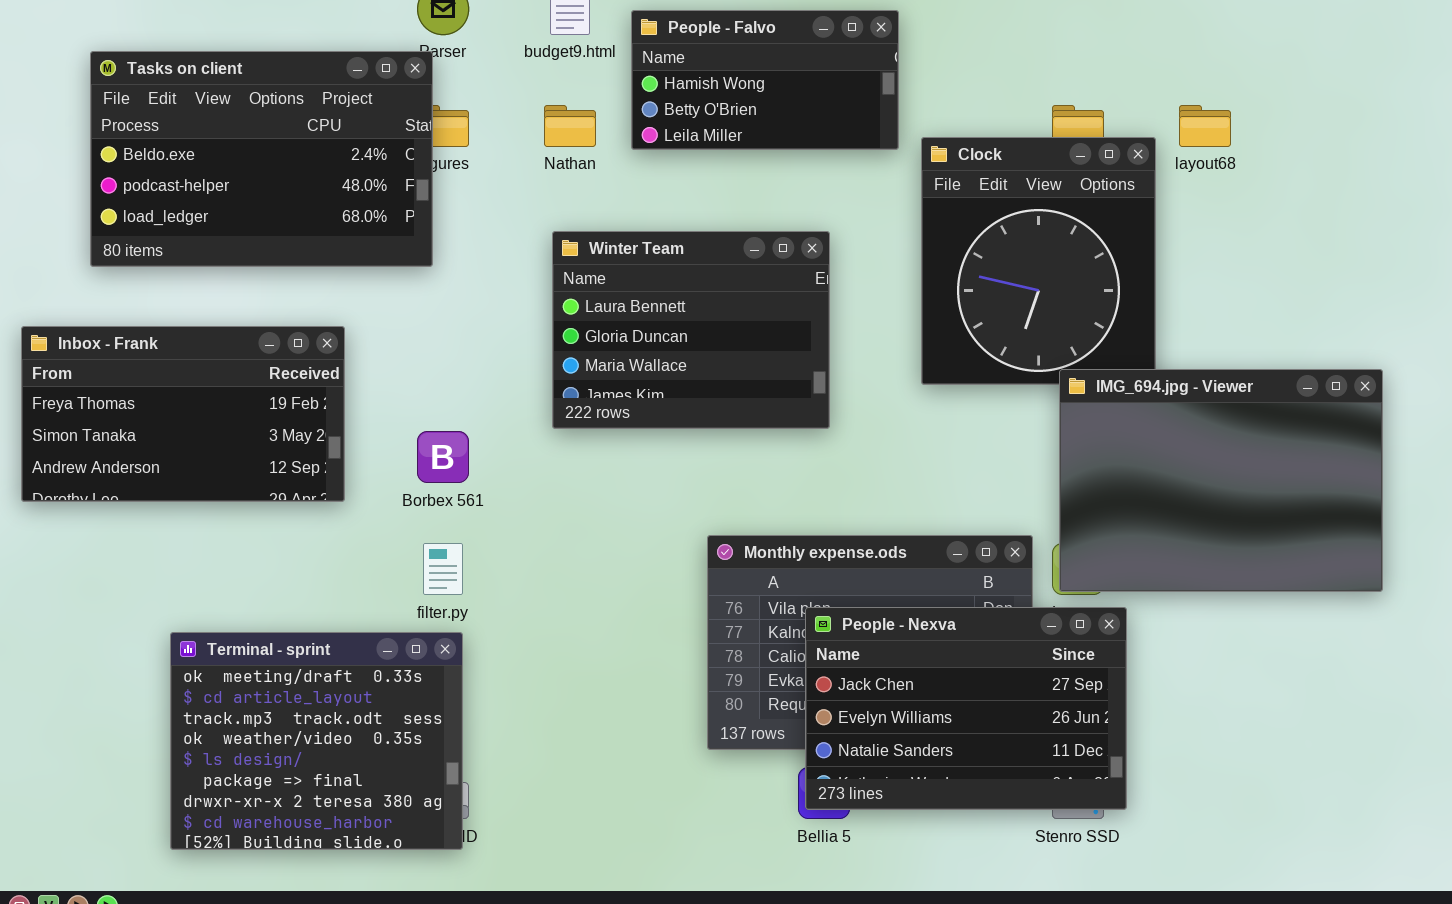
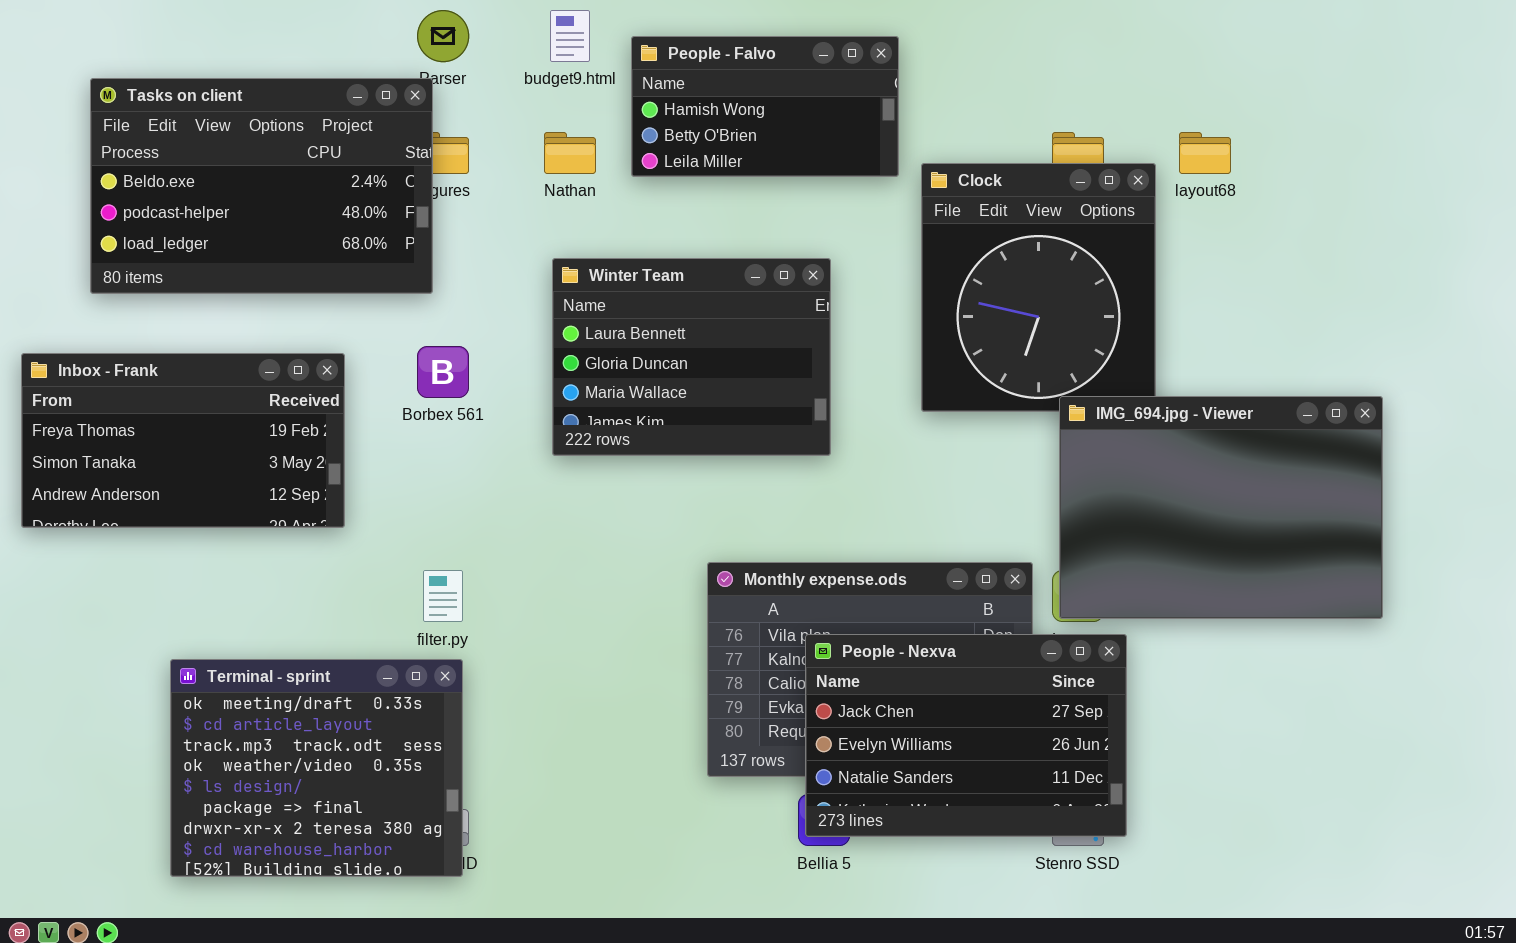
Borbex 561: [417,431,469,483] -> [417,346,469,398], moved

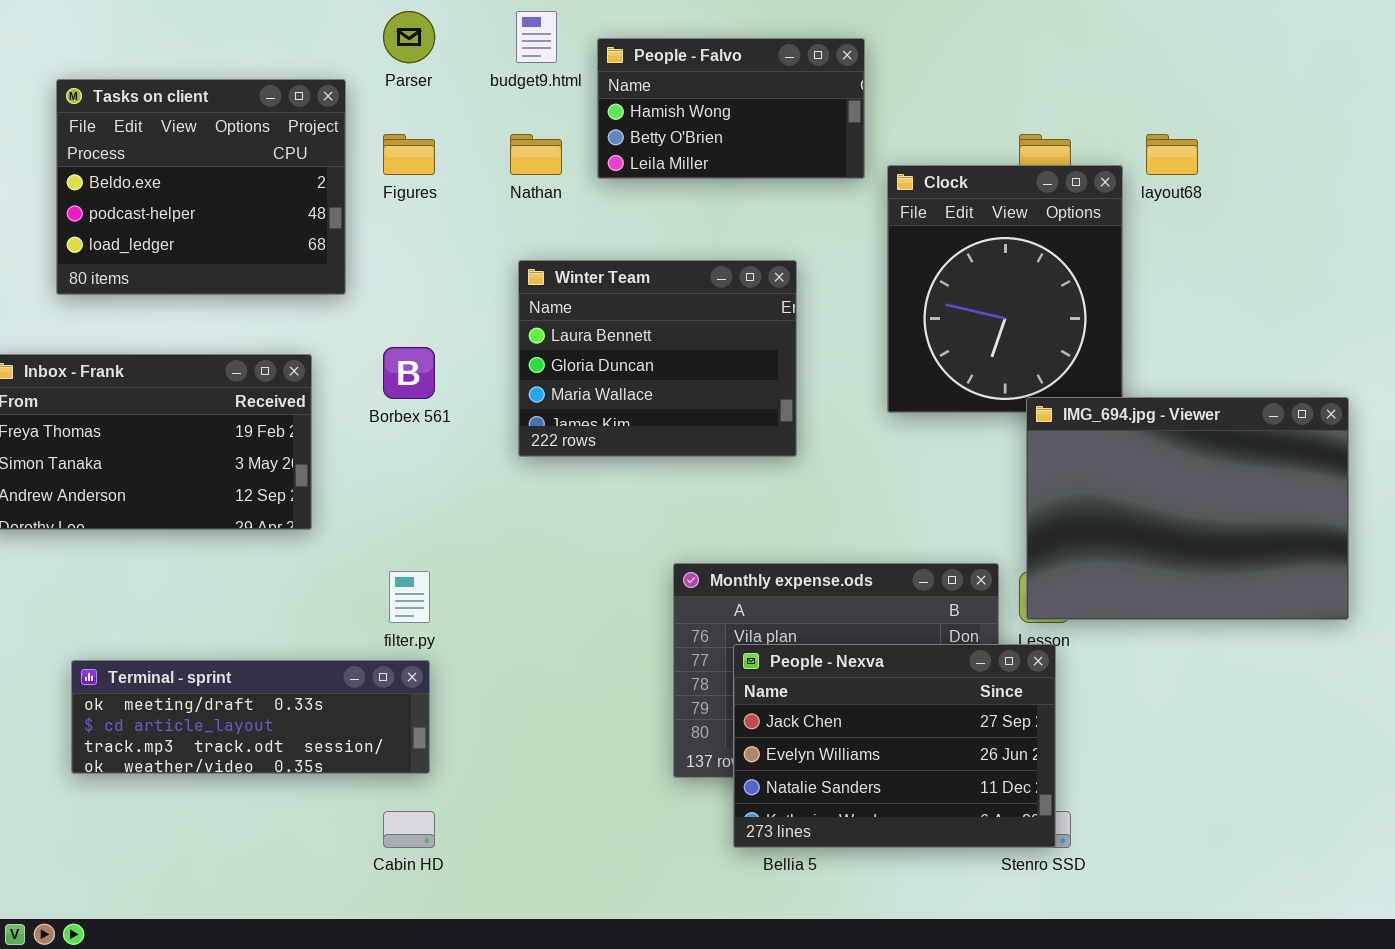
Tasks on client: [90,78,433,294] -> [56,79,346,295], resized
People - Nexva: [805,634,1127,837] -> [733,644,1056,848], moved
Terminal - sprint: [170,659,463,877] -> [71,660,430,774], resized

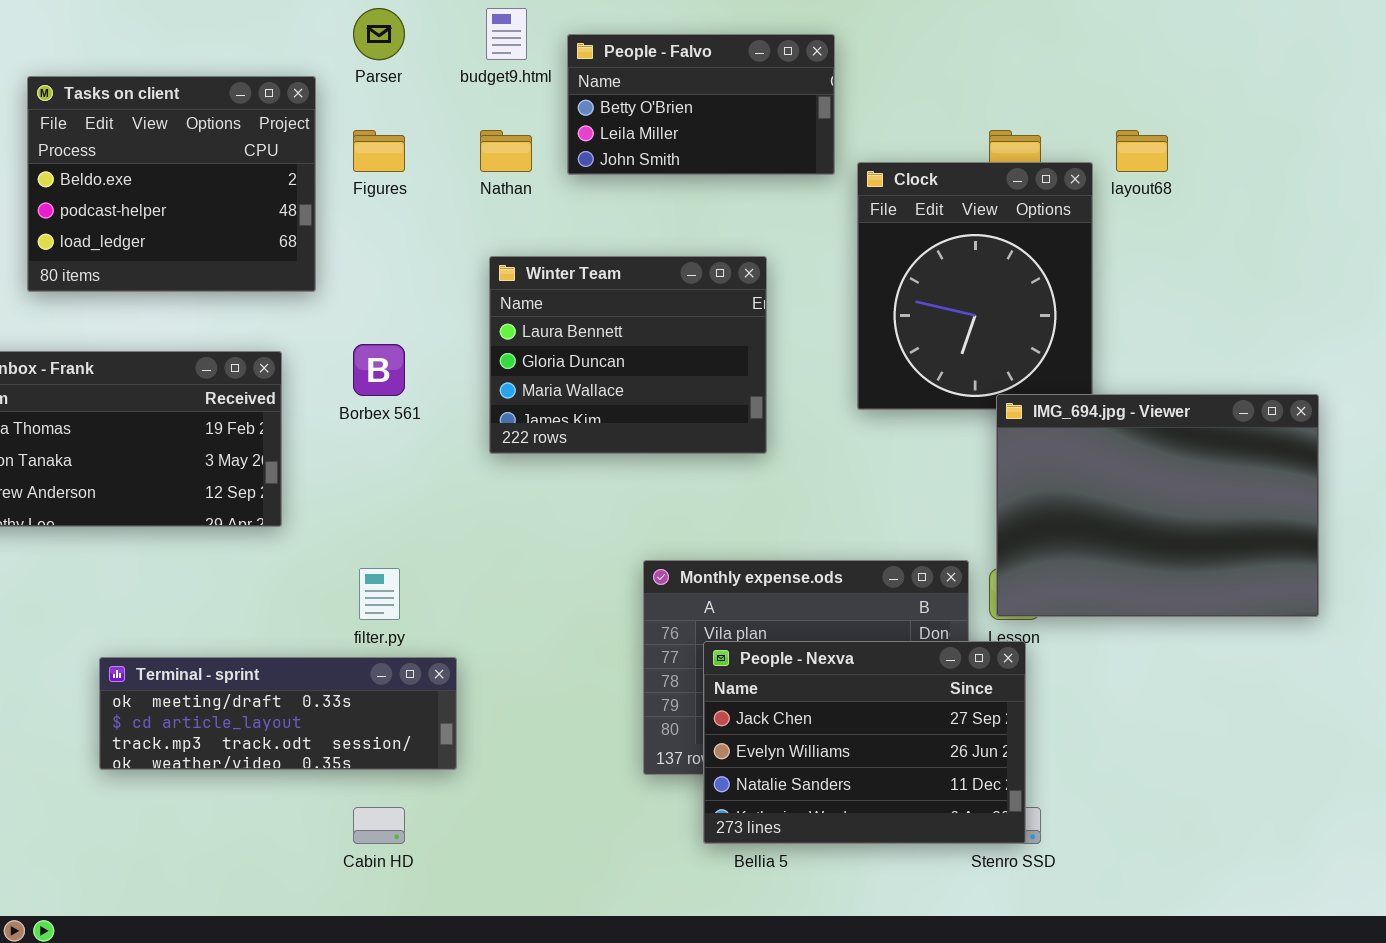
People - Falvo: [597,38,865,179] -> [567,34,835,175], scrolled down 1 row
Terminal - sprint: [71,660,430,774] -> [99,657,457,770], moved

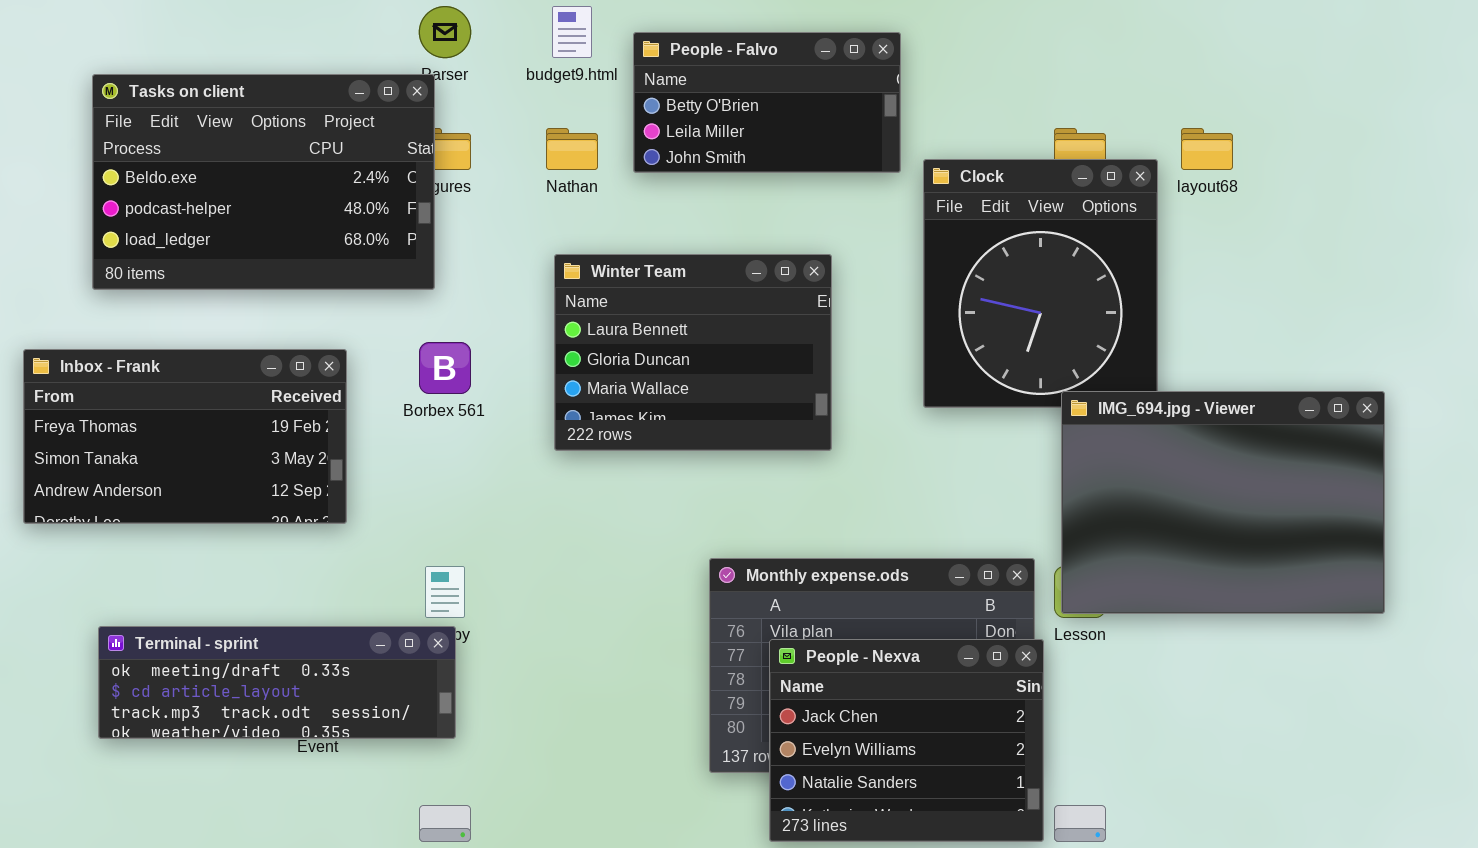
Tasks on client: [27,76,316,292] -> [92,74,435,290], resized
People - Nexva: [703,641,1026,844] -> [769,639,1044,842], resized
Terminal - sprint: [99,657,457,770] -> [98,626,456,739], moved

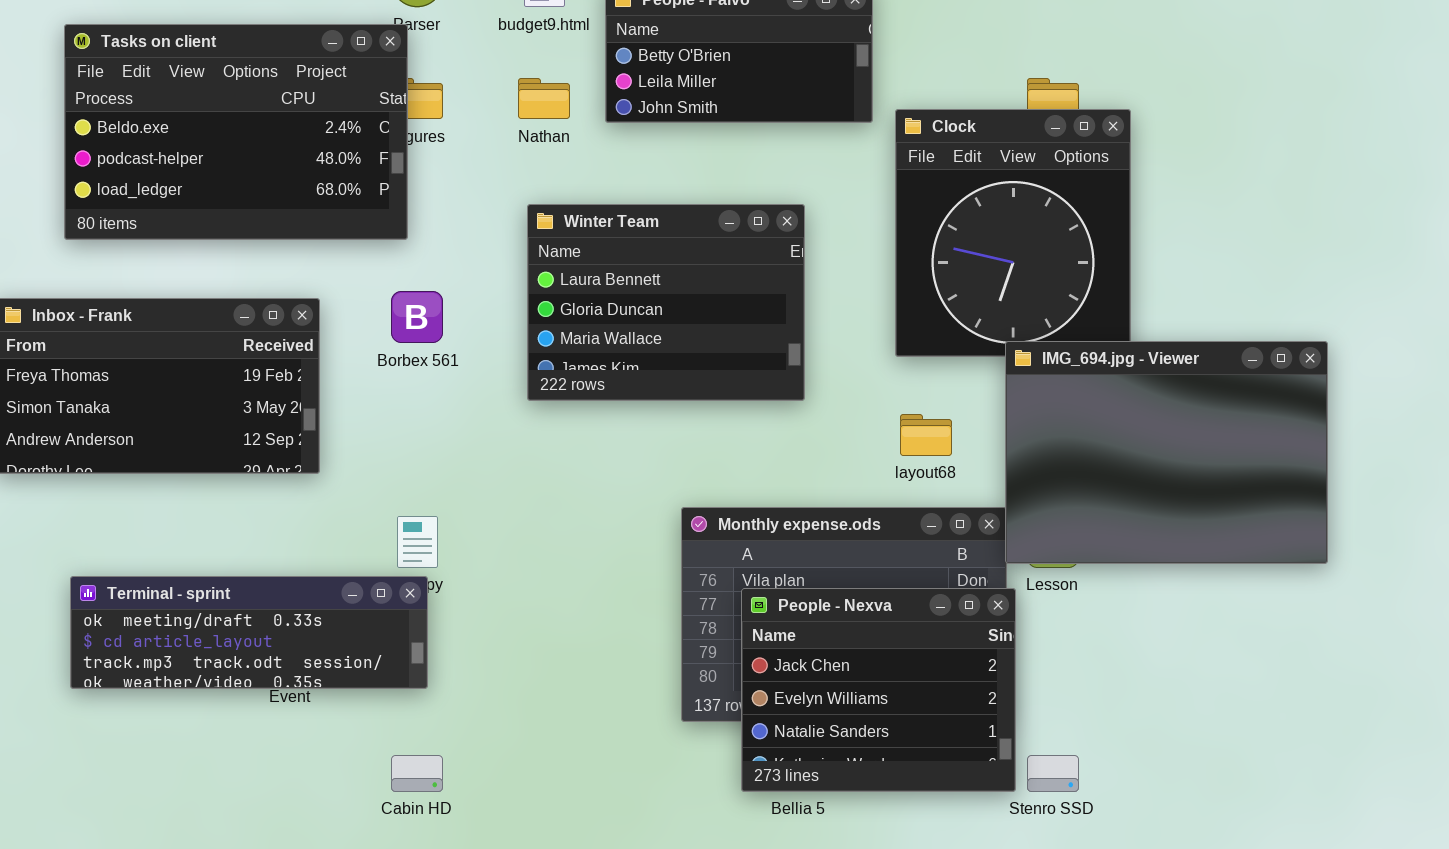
layout68: [1181,128,1233,170] -> [900,414,952,456], moved
IMG_694.jpg - Viewer: [1061,391,1385,614] -> [1005,341,1328,564], moved

